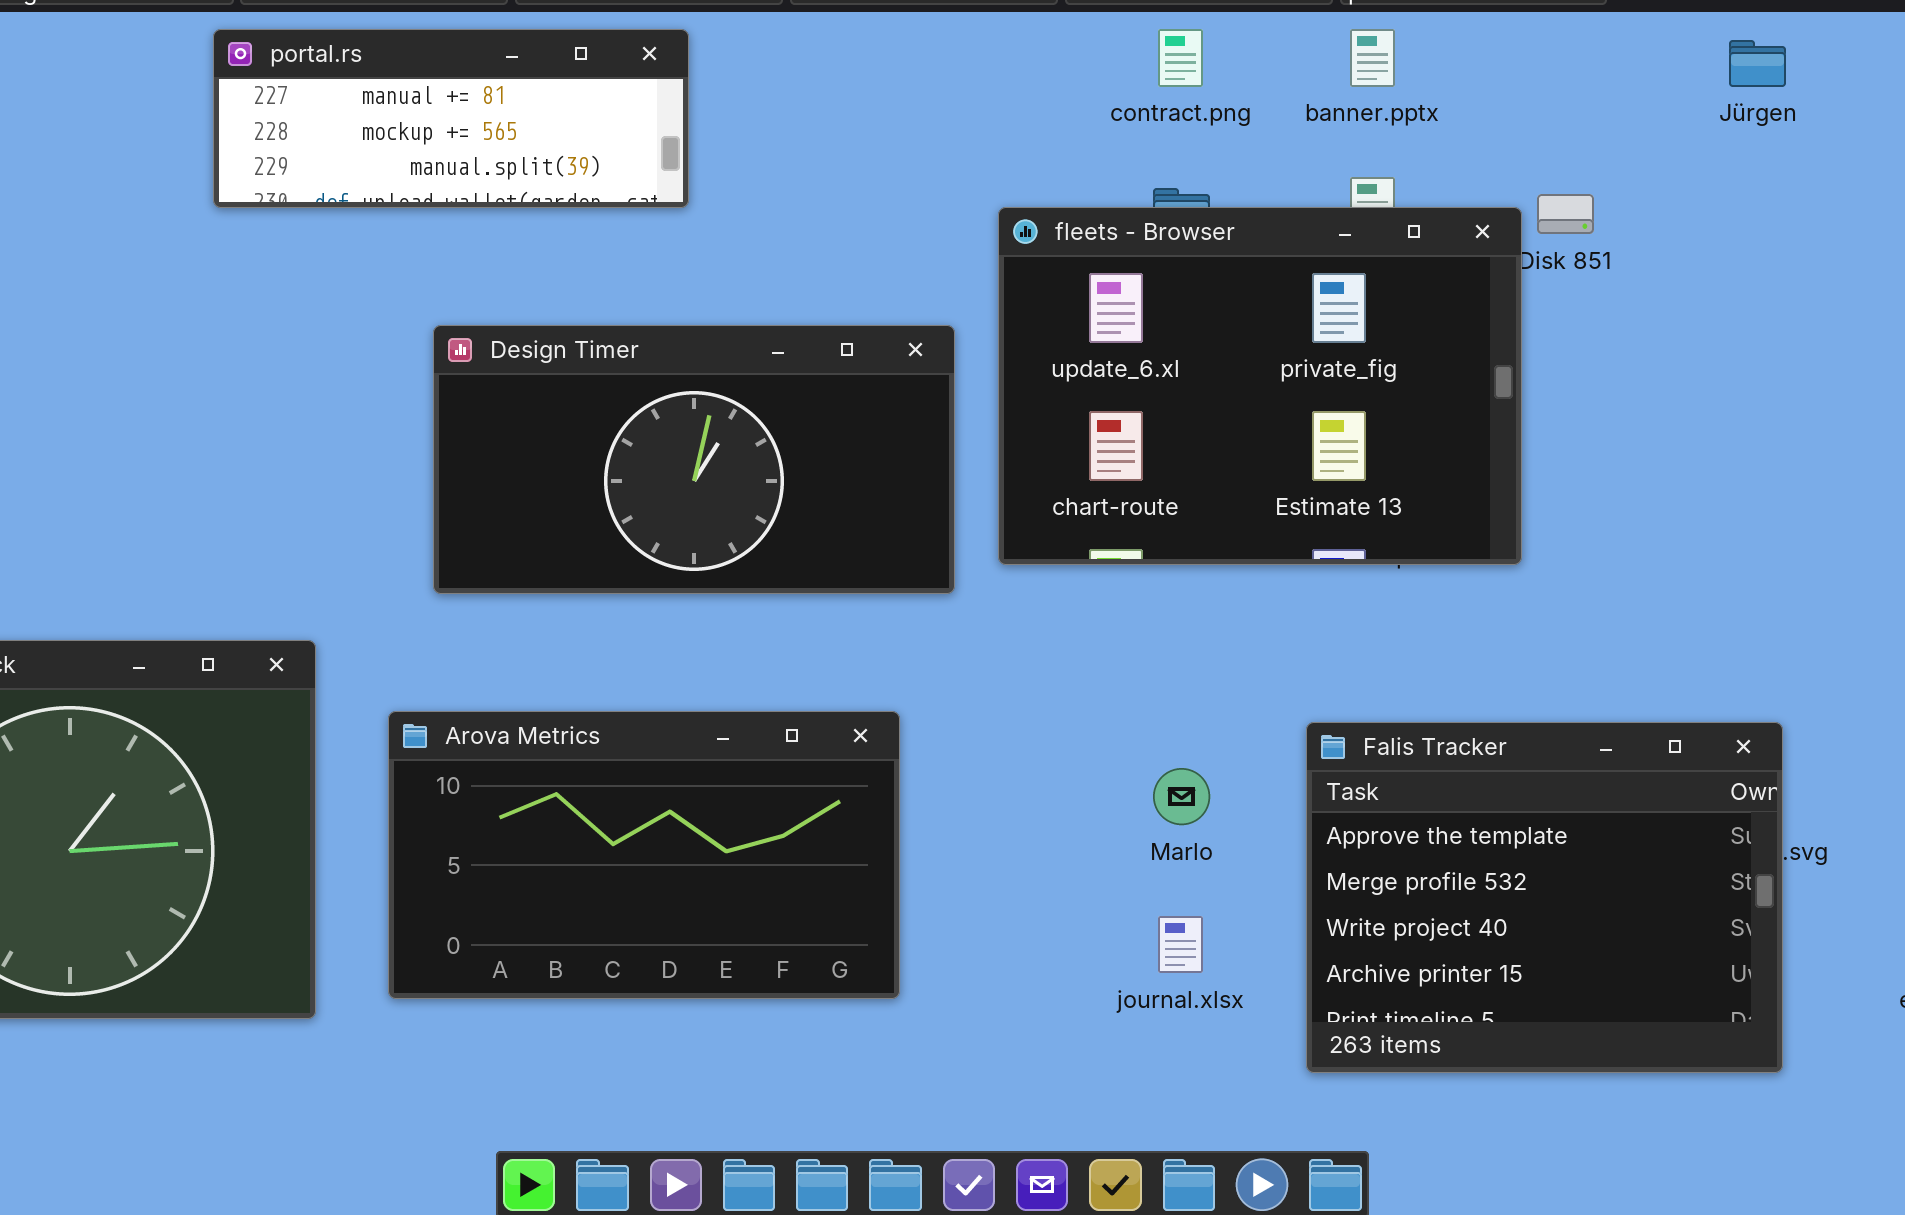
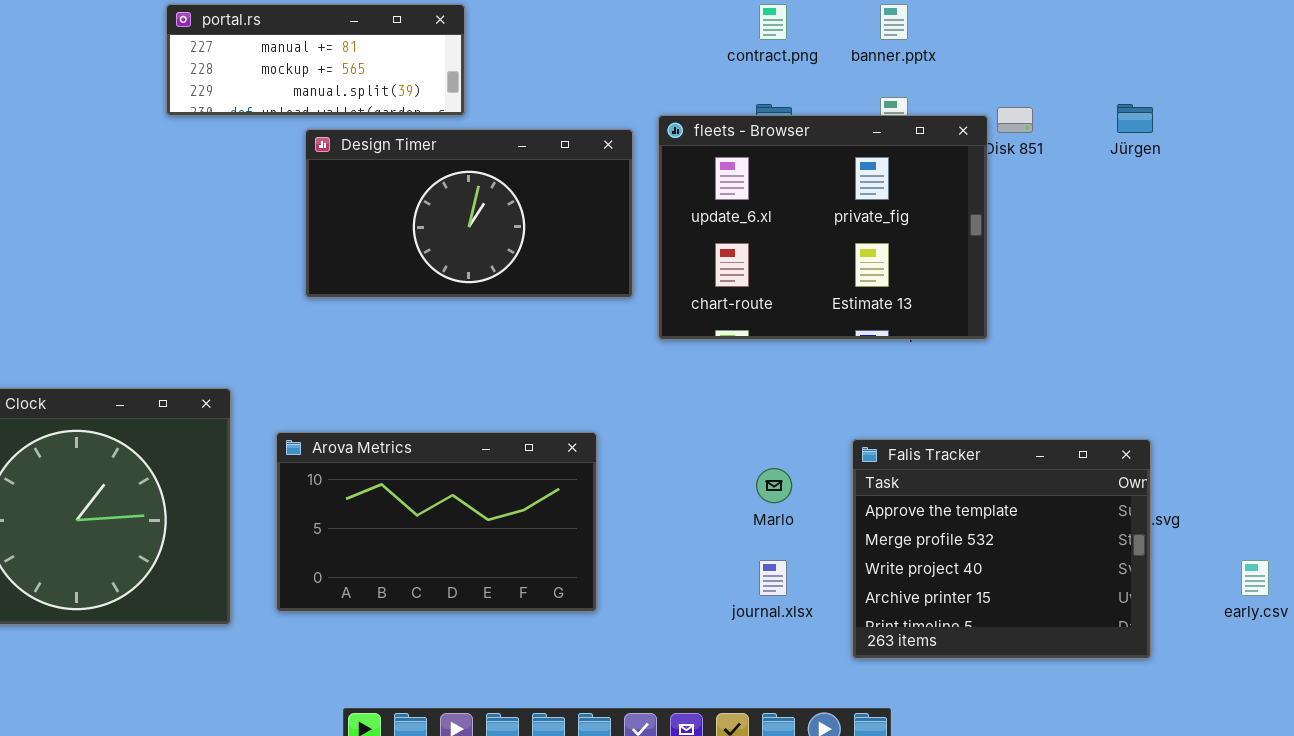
Jürgen: [1729,40,1786,87] -> [1117,104,1153,133], moved
Design Timer: [433,325,955,594] -> [305,129,633,298], moved

